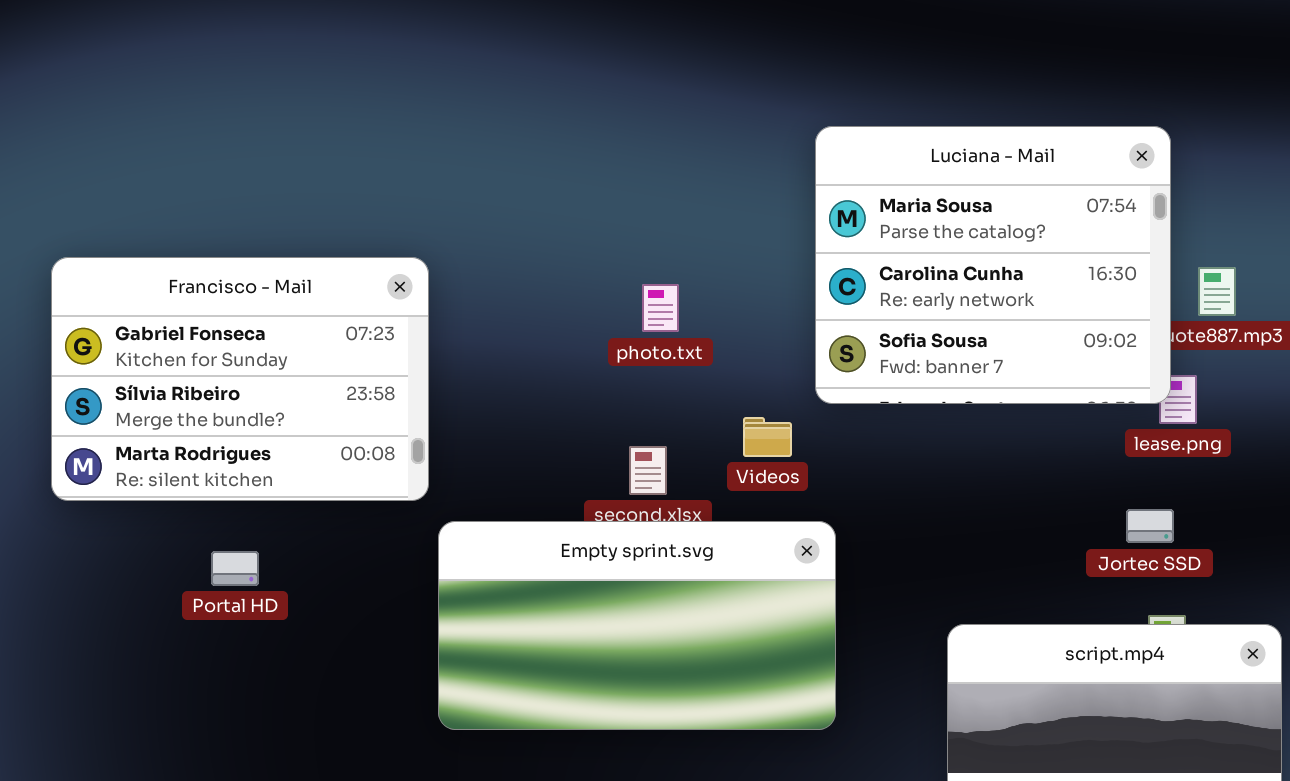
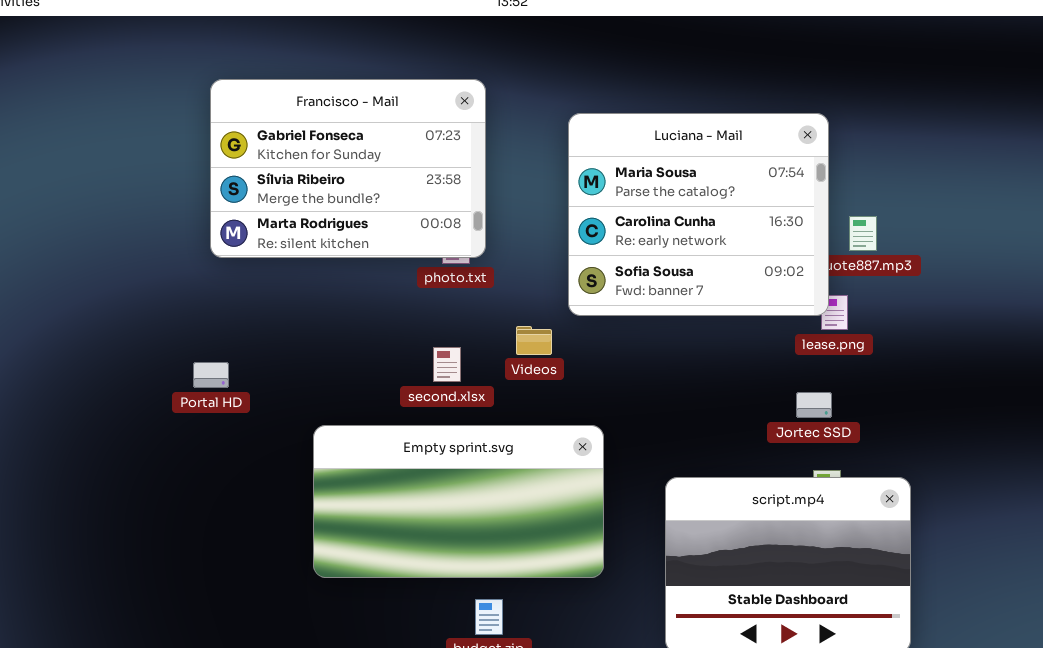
Francisco - Mail: [51,257,429,501] -> [210,79,486,258], moved
Empty sprint.svg: [438,521,836,730] -> [313,425,604,578], moved
Portal HD: [211,551,259,586] -> [193,362,229,388], moved

